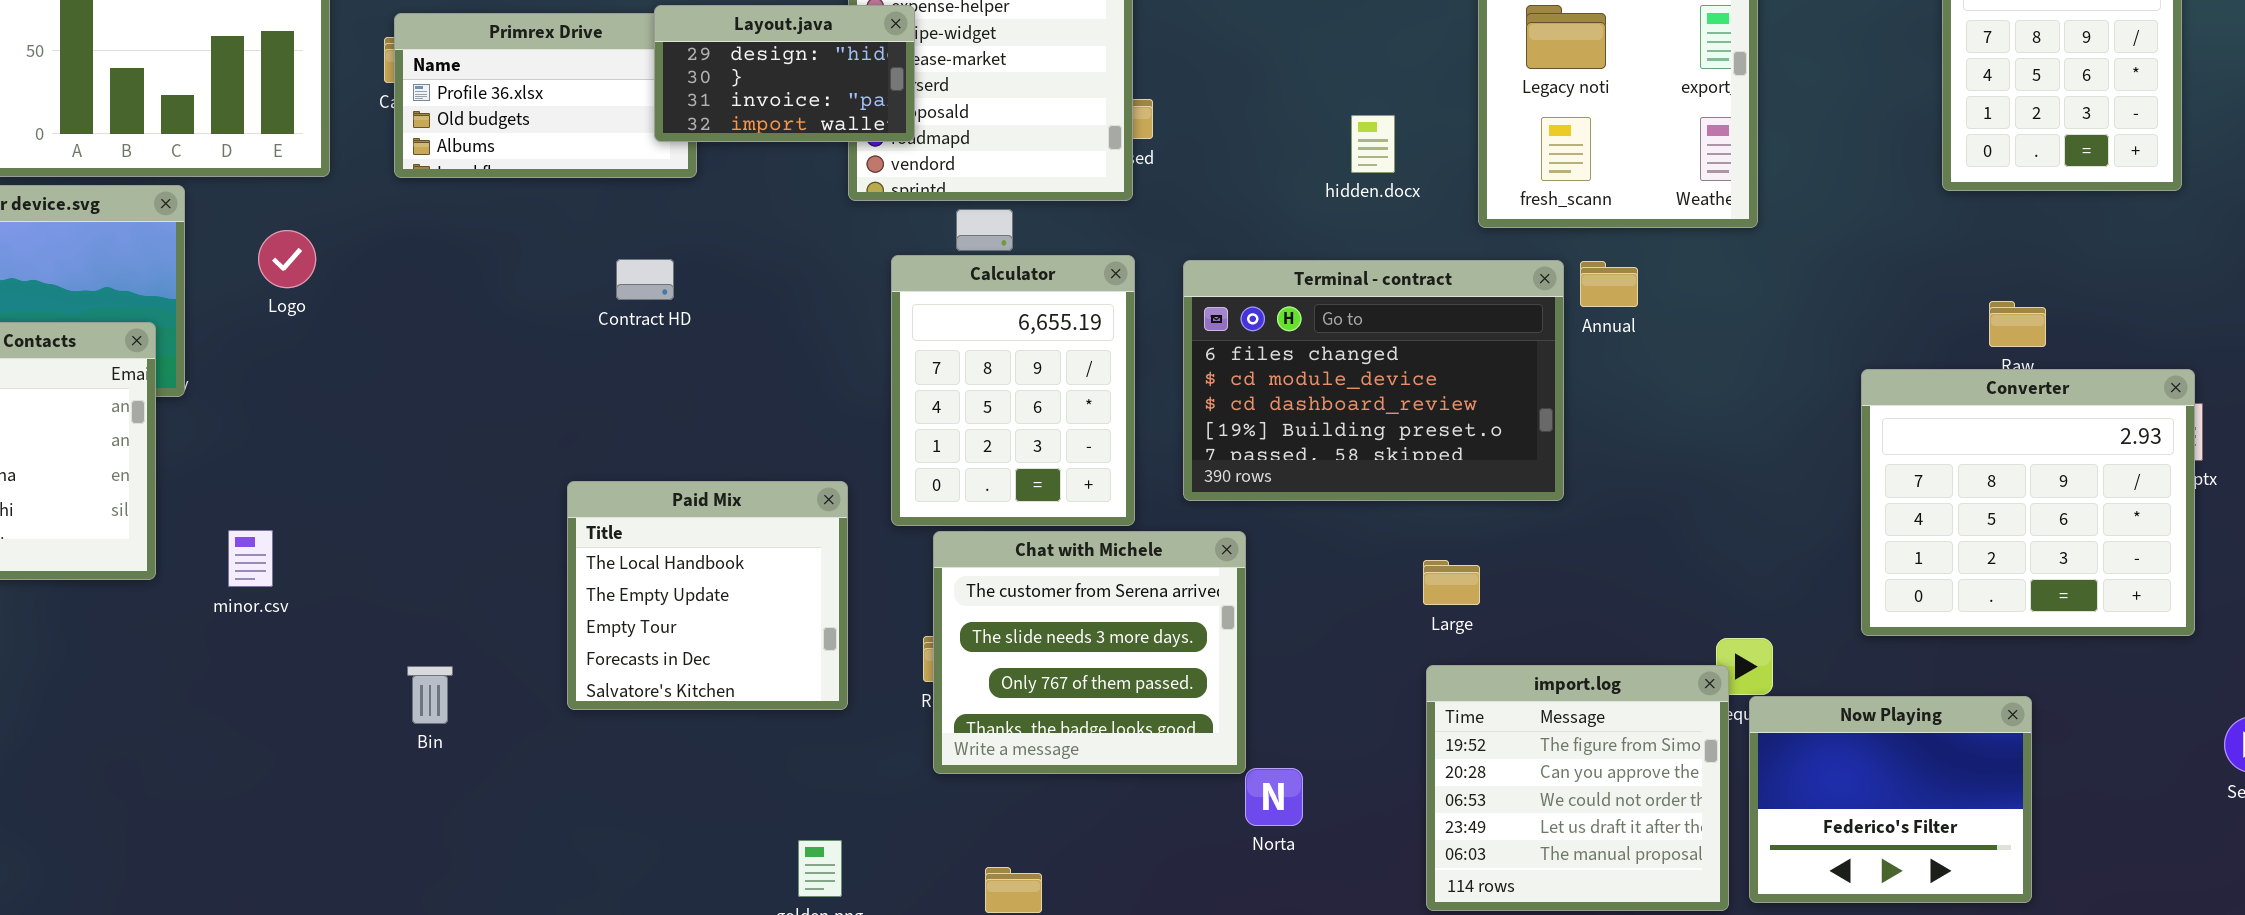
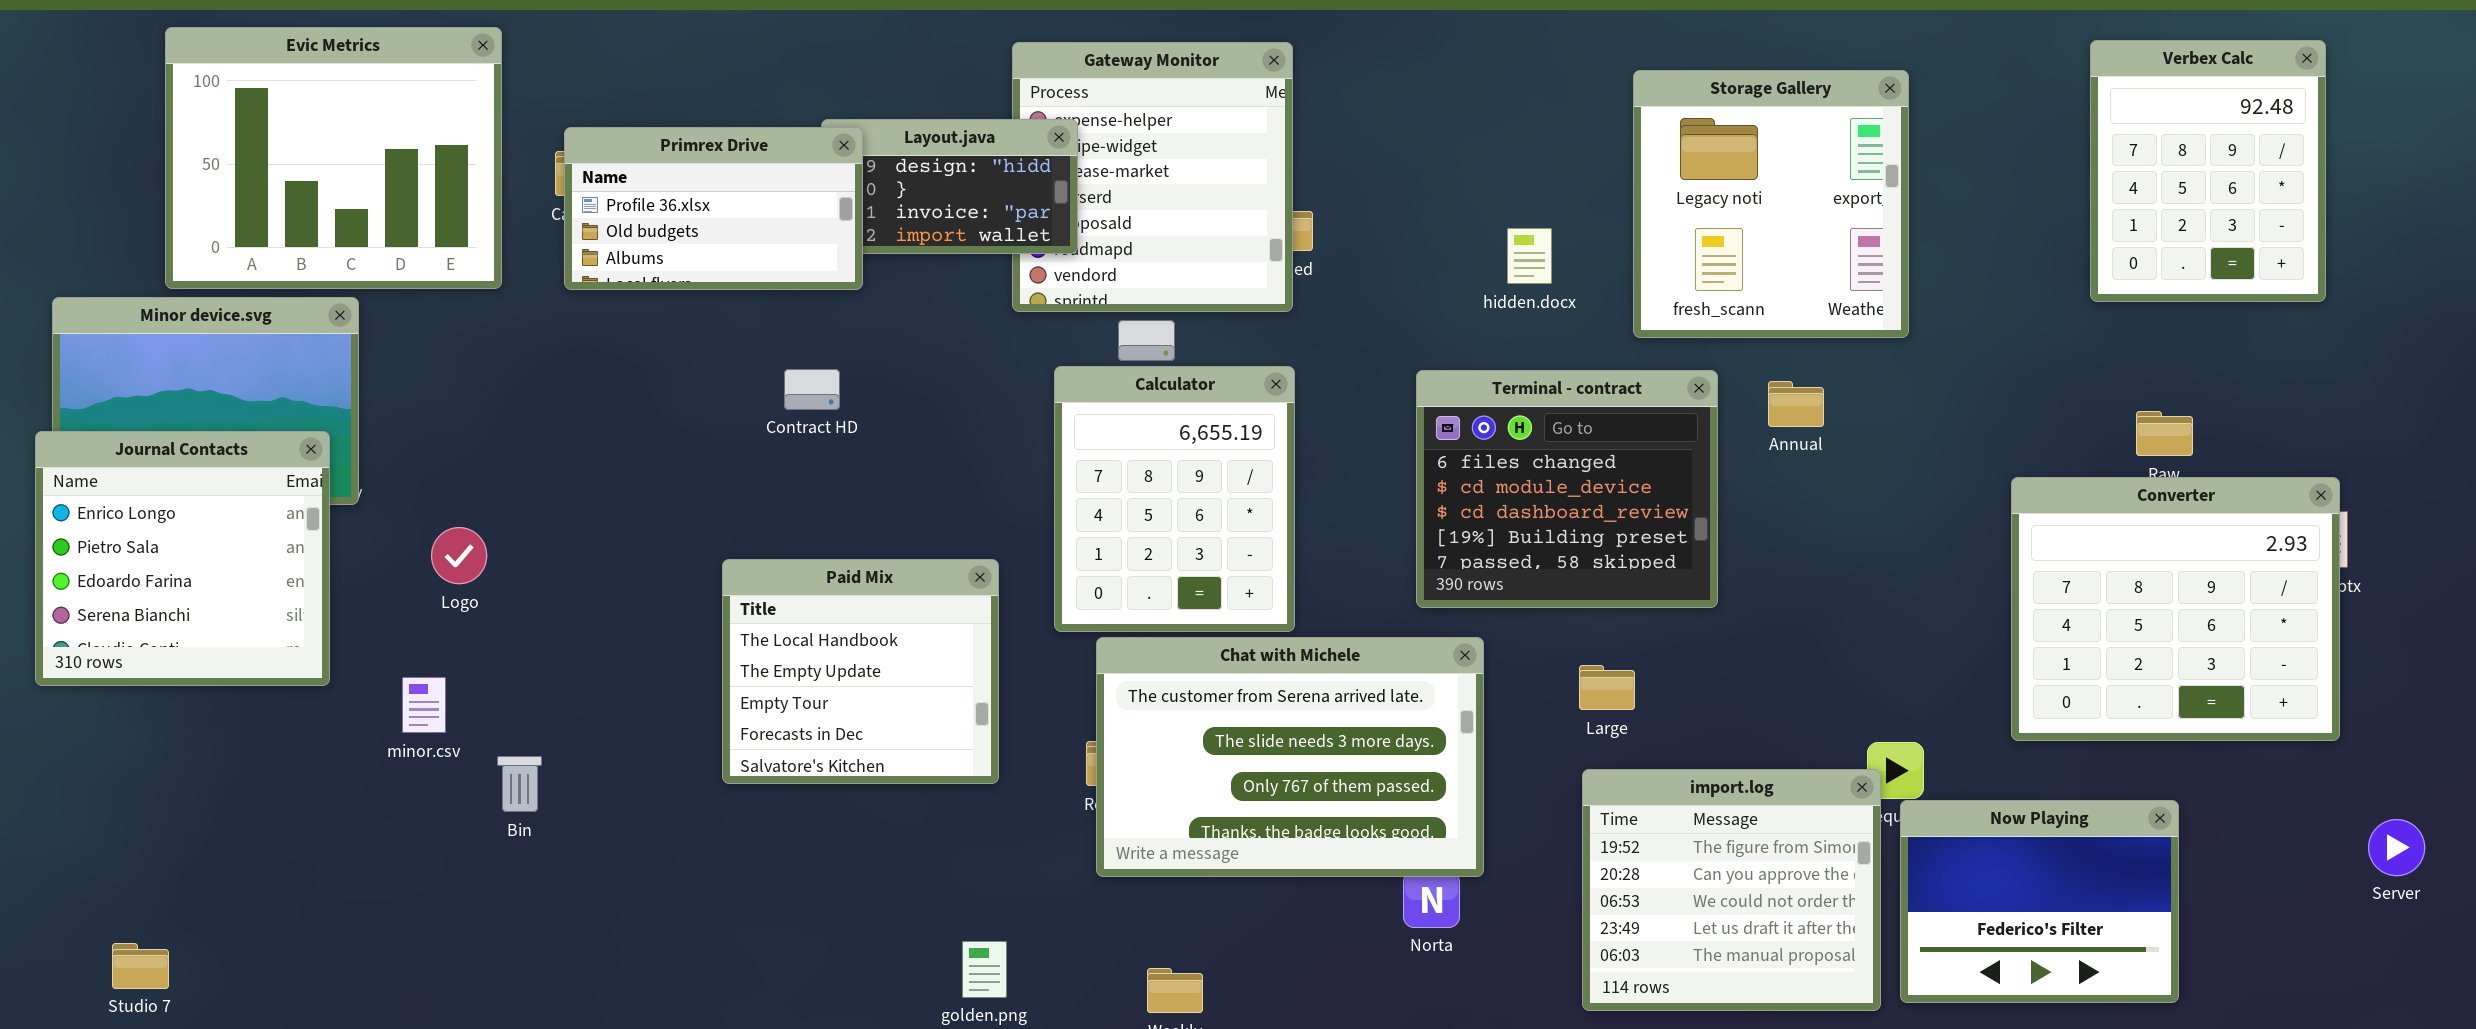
Primrex Drive: [394,13,697,178] -> [564,127,863,290], raised
Logo: [258,230,316,288] -> [431,527,487,584], moved
Terminal - contract: [1183,260,1564,501] -> [1416,370,1718,608], resized
Annual: [1580,261,1638,307] -> [1768,381,1824,427], moved
Paid Mix: [567,481,848,710] -> [722,559,999,784], moved
minor.csv: [228,530,273,587] -> [402,677,446,733], moved
Chat with Michele: [933,531,1246,774] -> [1096,637,1484,877], resized
Bin: [407,666,453,724] -> [497,756,542,812], moved

